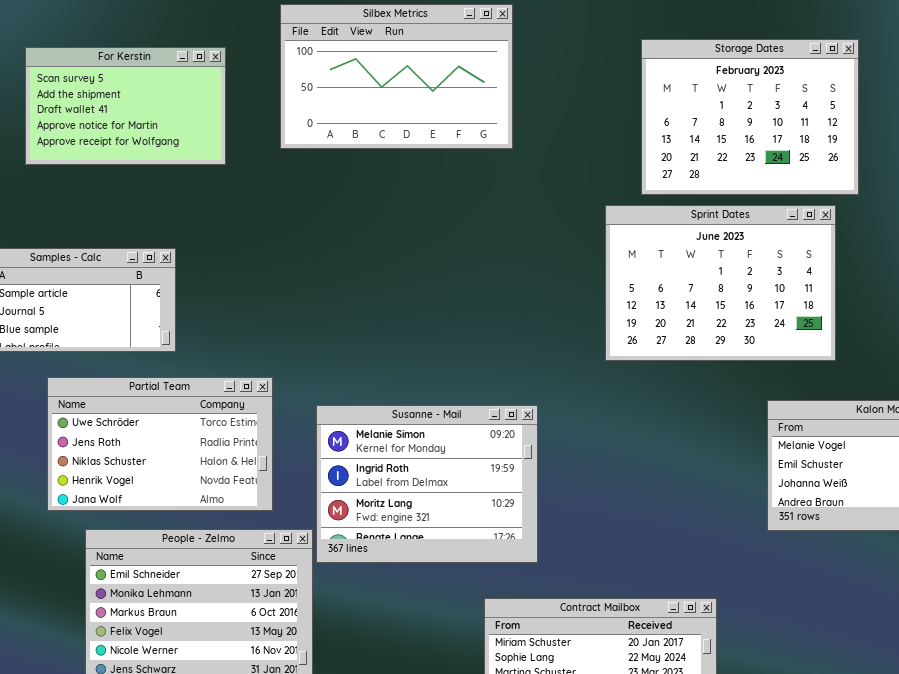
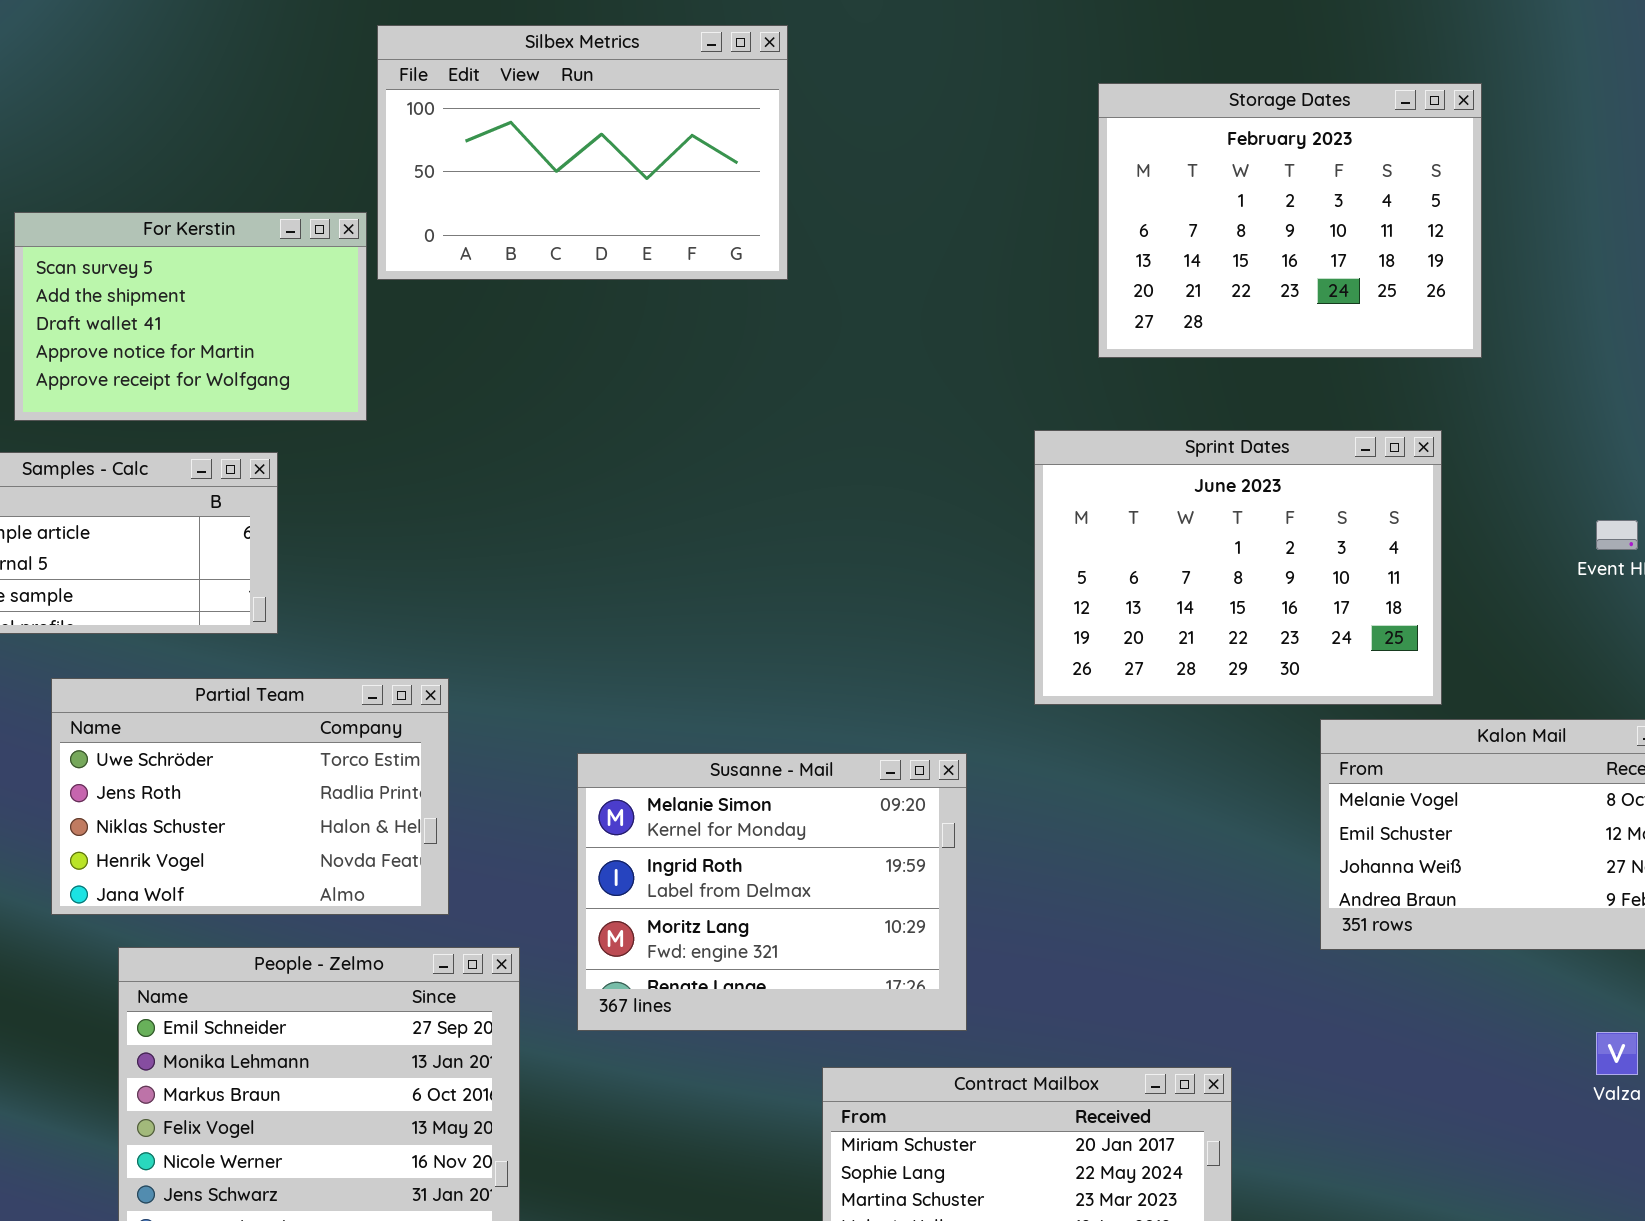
Silbex Metrics: [280,4,513,149] -> [377,25,788,280], moved
For Kerstin: [25,47,226,165] -> [14,212,367,421], moved
Sprint Dates: [605,205,836,361] -> [1034,430,1442,705], moved
Susanne - Mail: [316,405,538,563] -> [577,753,967,1031], moved

